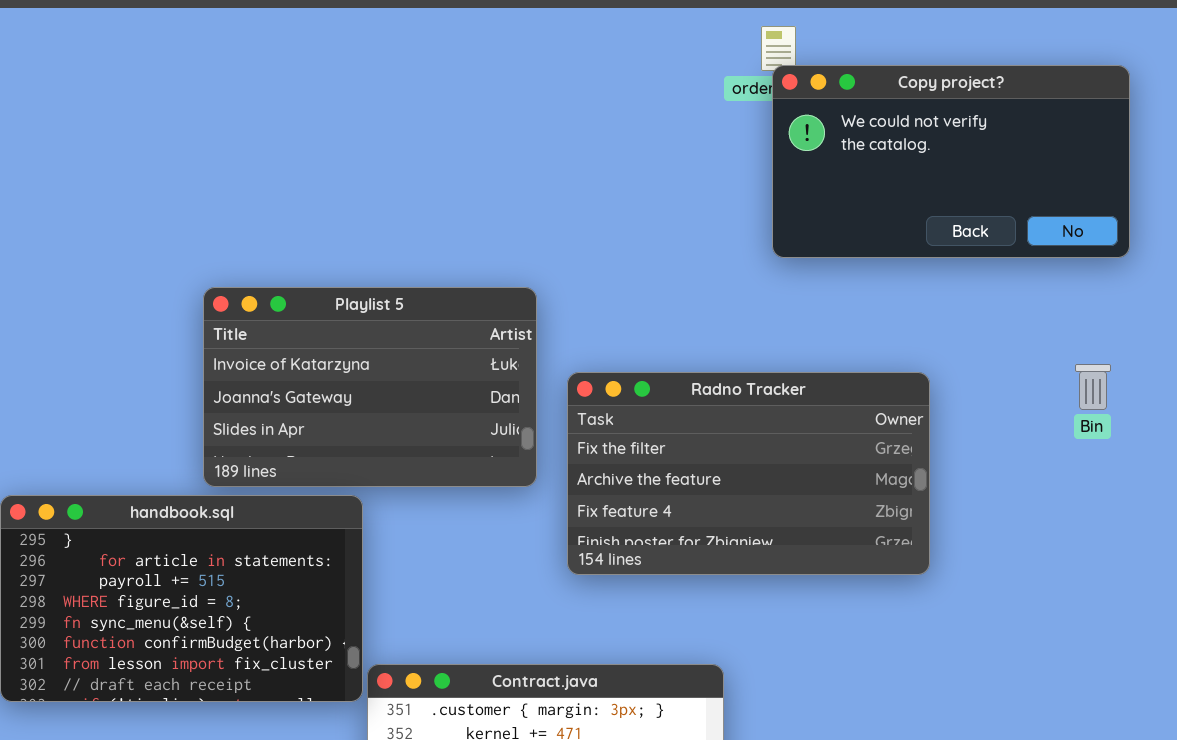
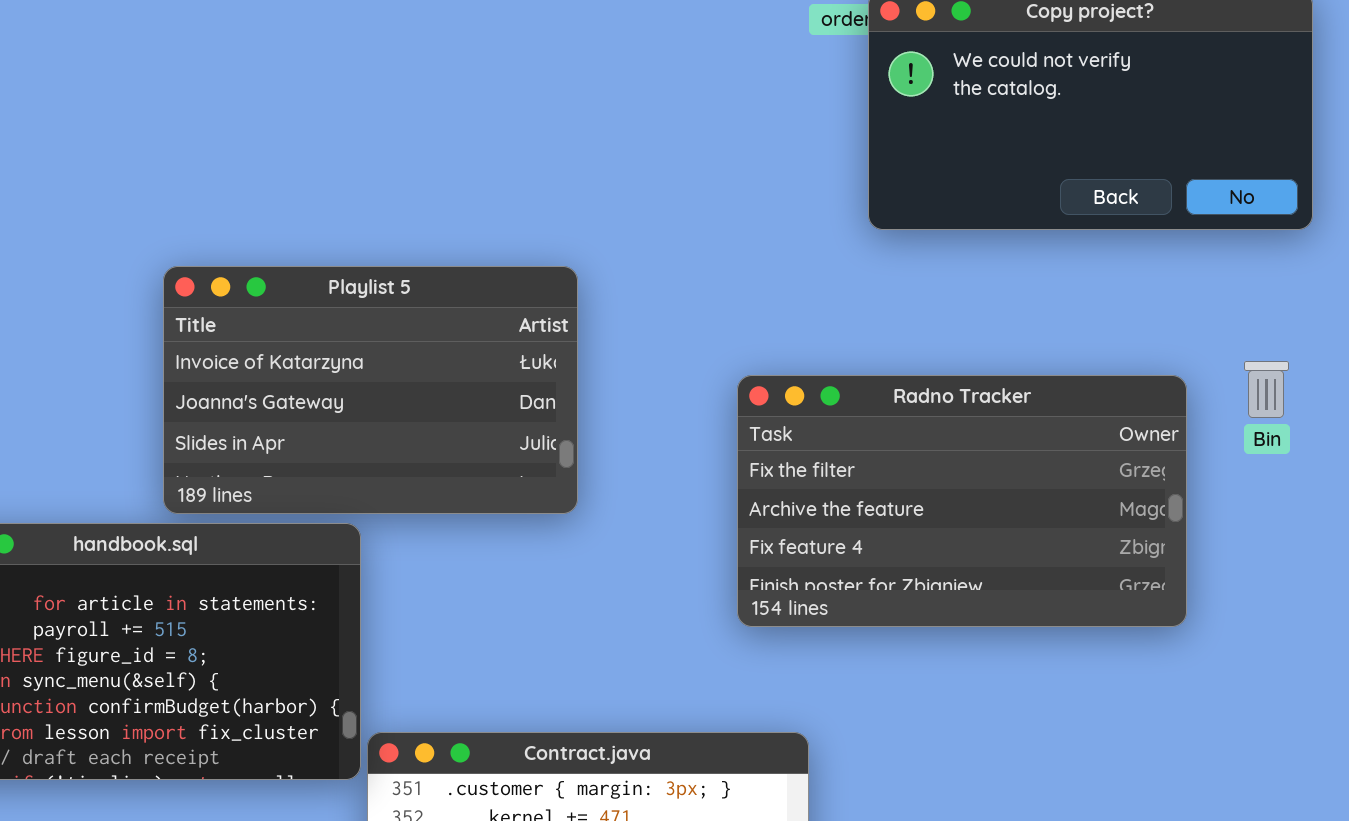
Radno Tracker: [567,372,930,575] -> [737,375,1187,627], moved

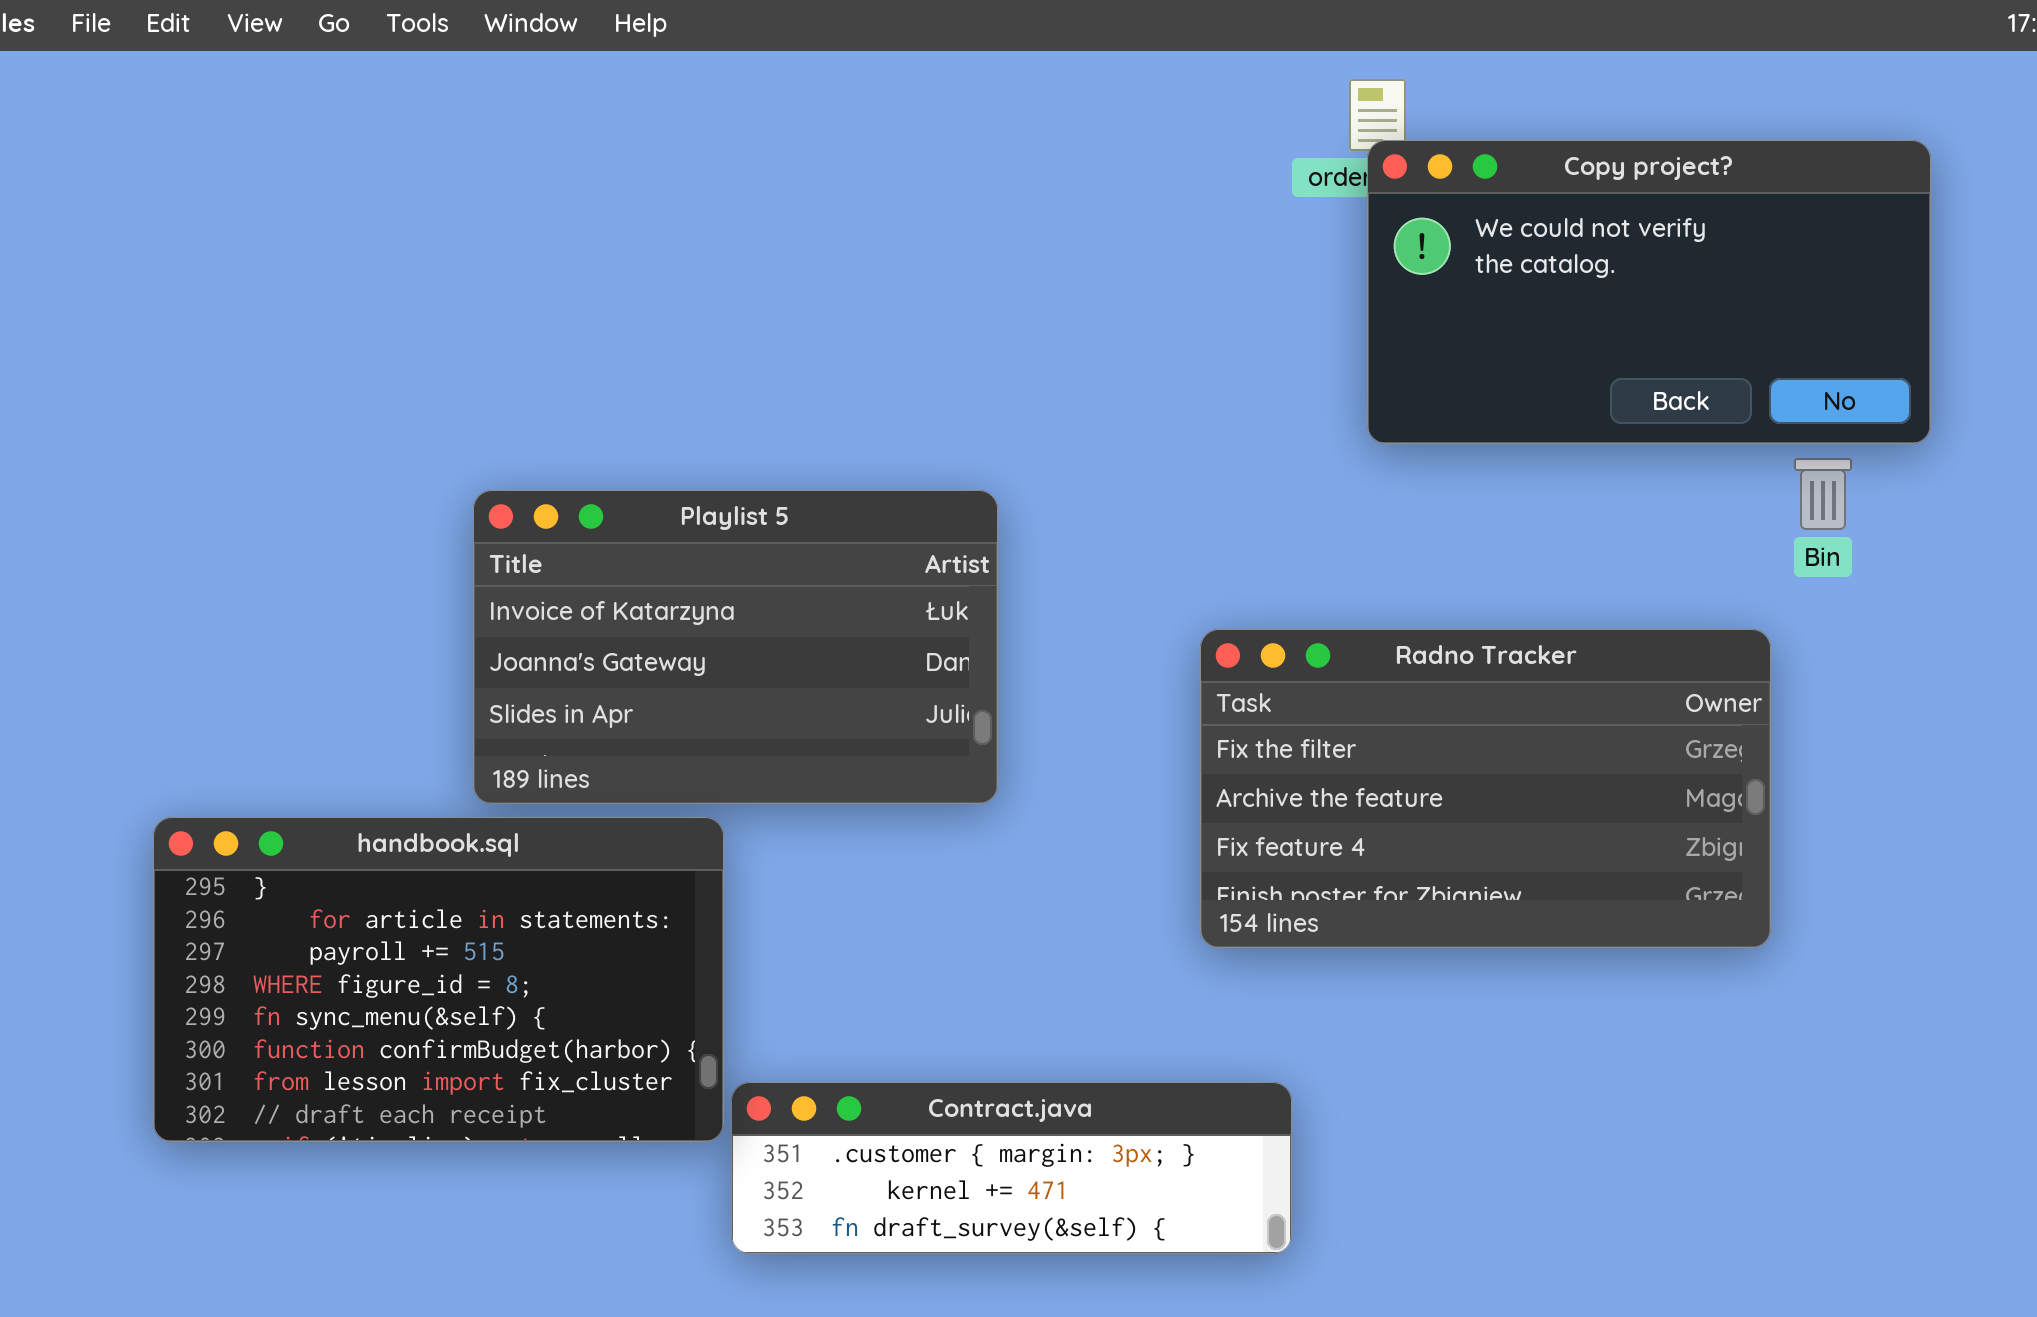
Bin: [1244,361,1289,418] -> [1794,458,1852,530], moved

